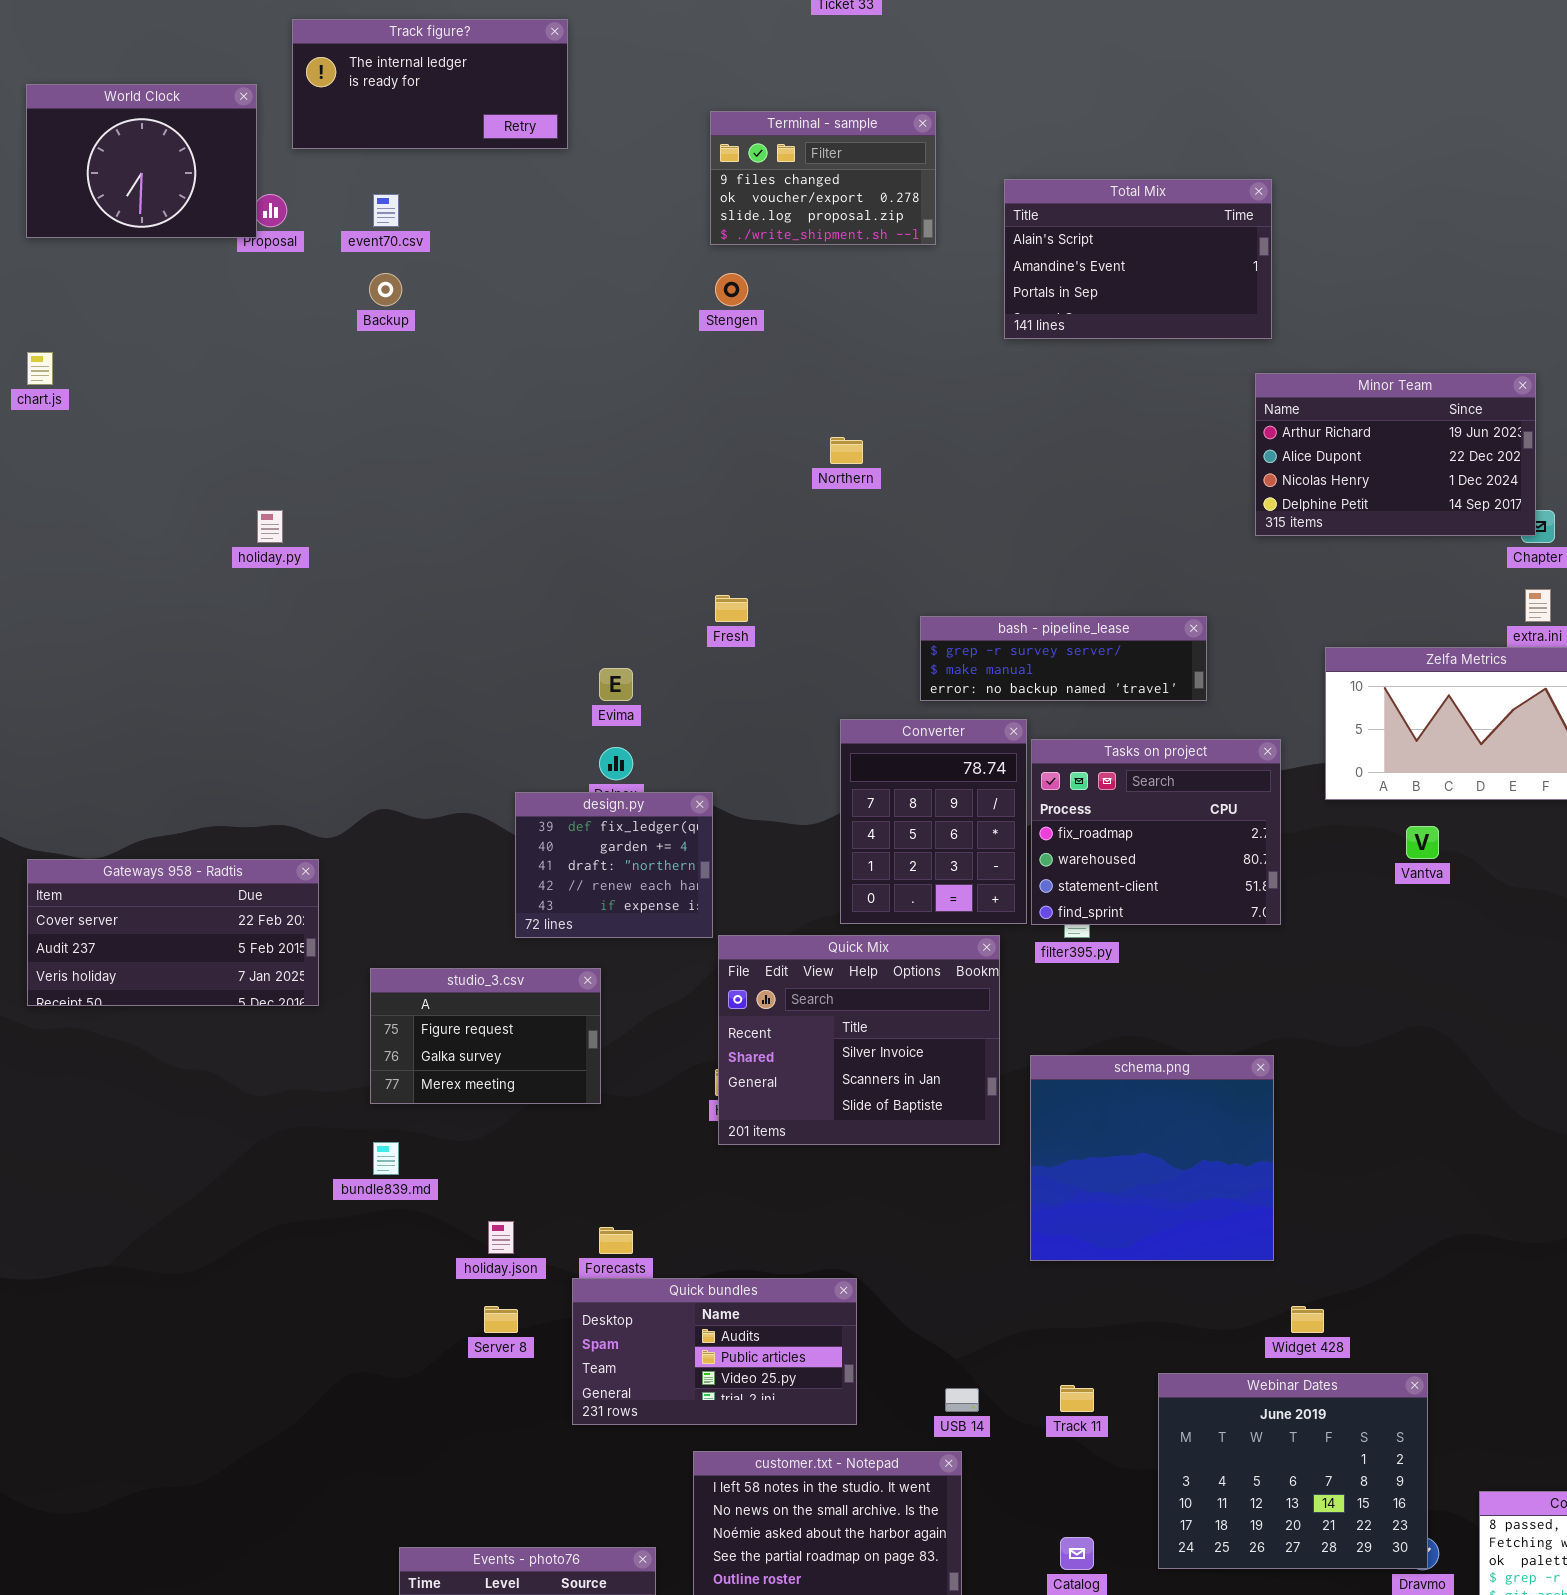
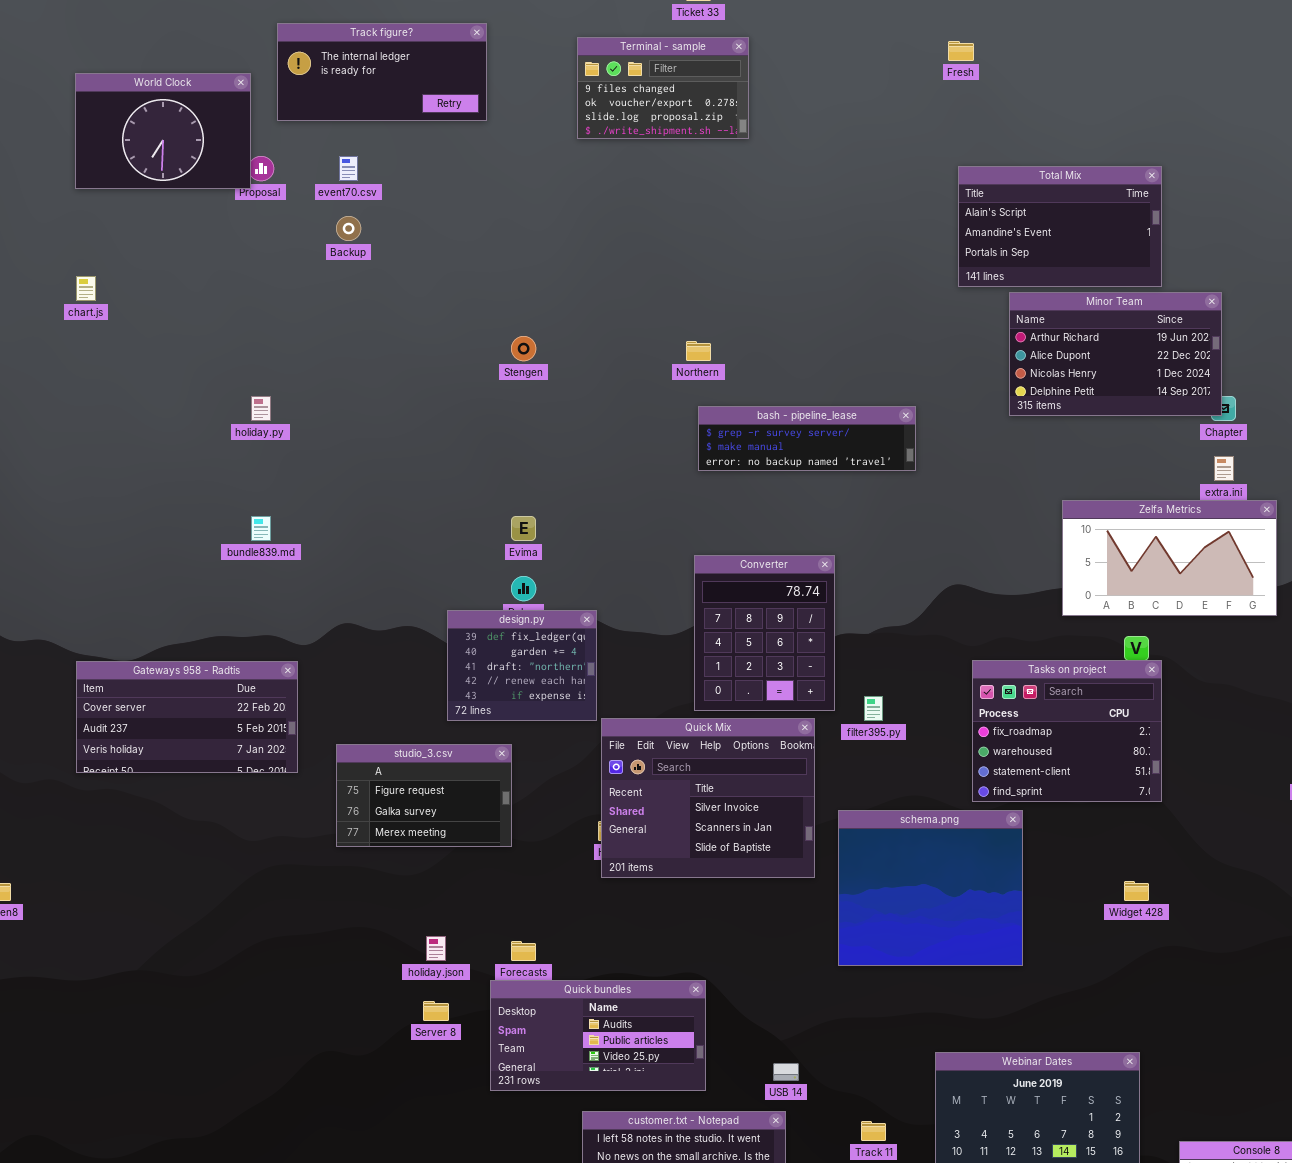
Terminal - sample: [710,111,936,245] -> [577,37,749,139], moved
Total Mix: [1004,179,1272,339] -> [958,166,1162,287], moved
Stengen: [715,273,748,306] -> [511,336,536,361], moved
Fresh: [715,595,748,622] -> [948,41,974,61], moved
bash - pipeline_lease: [920,616,1207,701] -> [698,406,916,471], moved
Tasks on project: [1031,739,1281,925] -> [972,660,1162,802], moved
bundle839.md: [373,1142,399,1175] -> [251,516,271,541], moved
Widget 428: [1291,1306,1324,1333] -> [1124,881,1149,901], moved
Track 11: [1060,1385,1094,1412] -> [861,1121,886,1141], moved

